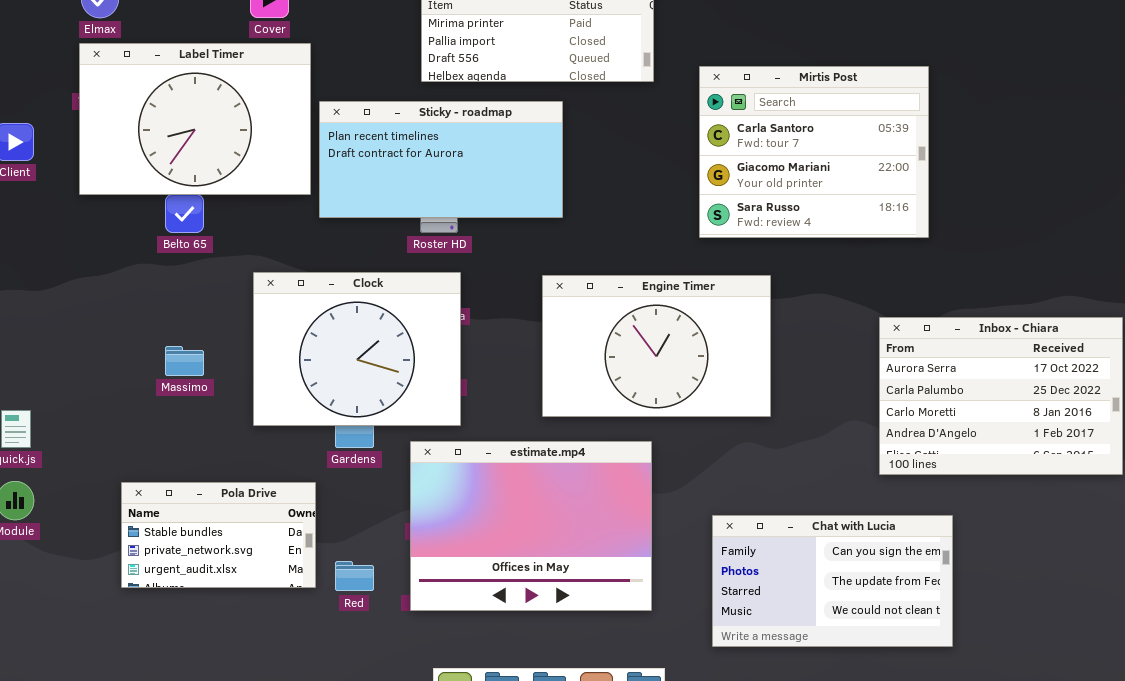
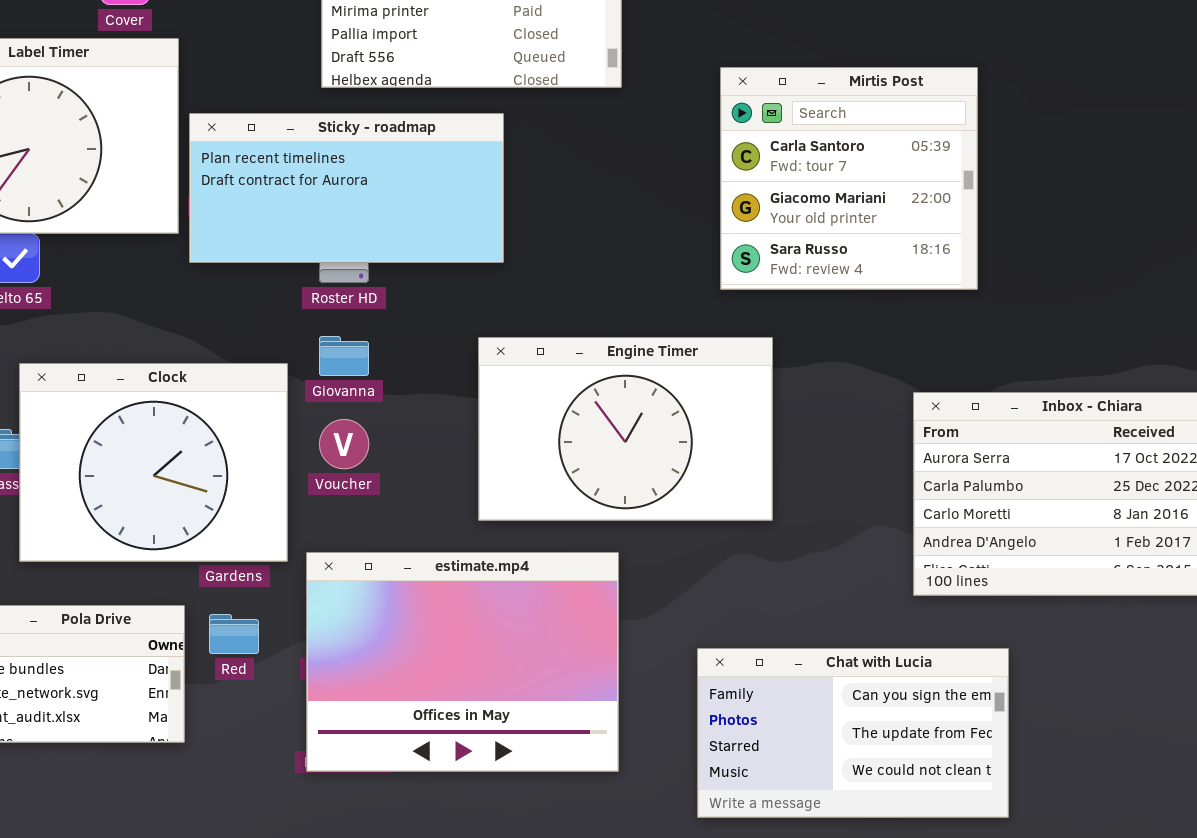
Mirtis Post: [699,66,929,238] -> [720,67,978,290], resized
Clock: [253,272,461,426] -> [19,363,288,562], moved
Red: [335,561,374,591] -> [209,614,259,654], moved

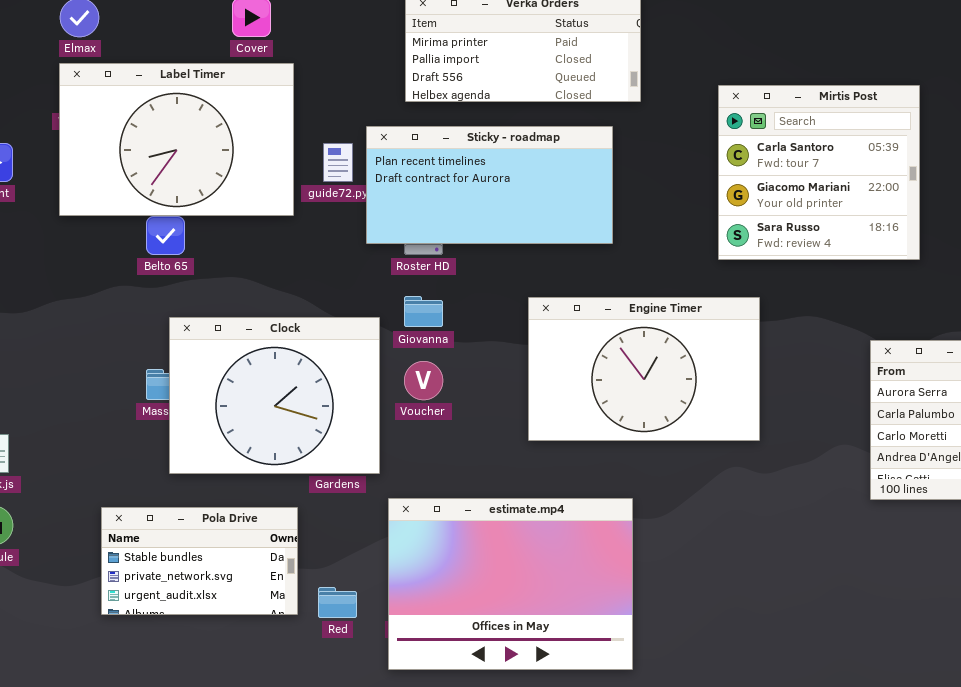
Sticky - roadmap: [189,113,504,263] -> [366,126,613,244], moved
estimate.mp4: [306,552,619,772] -> [388,498,633,670], moved
Red: [209,614,259,654] -> [318,587,357,618], moved
Chat with Lucia: [697,648,1009,818] -> none, closed

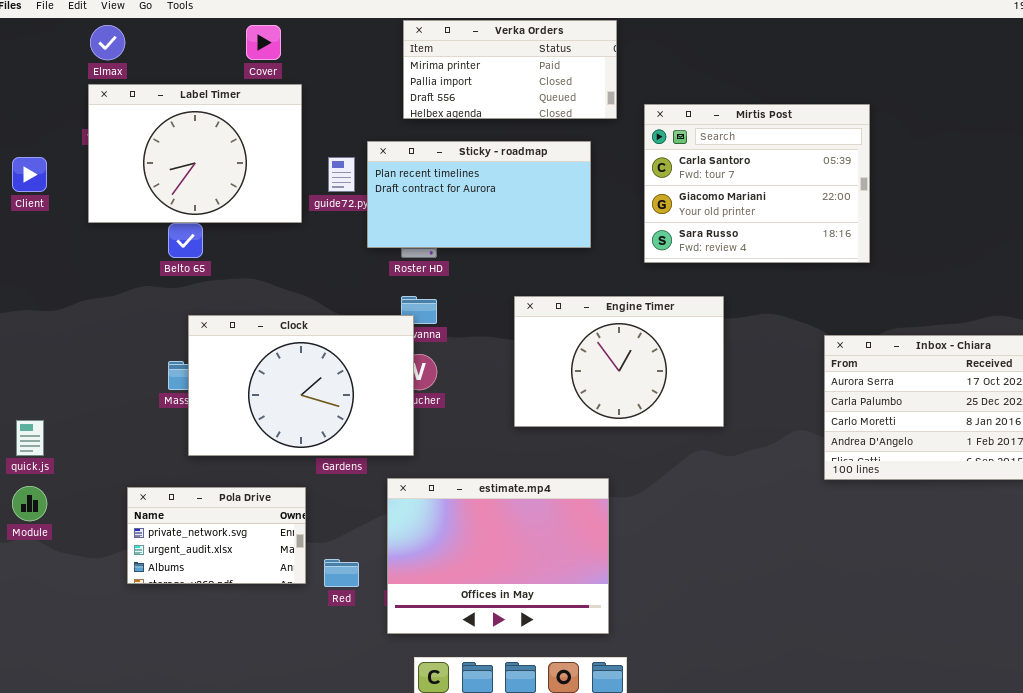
Mirtis Post: [718,85,920,260] -> [644,104,870,263], resized
Clock: [169,317,380,474] -> [188,315,414,456], resized
Pola Drive: [101,507,298,615] -> [127,487,306,584], scrolled down 1 row

